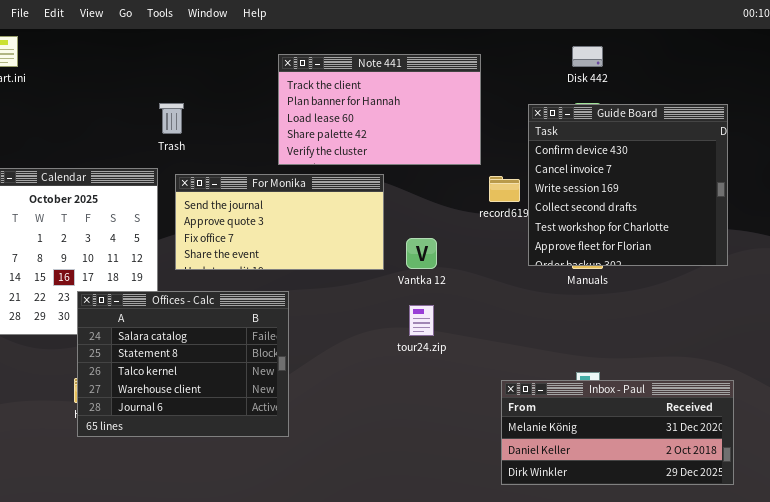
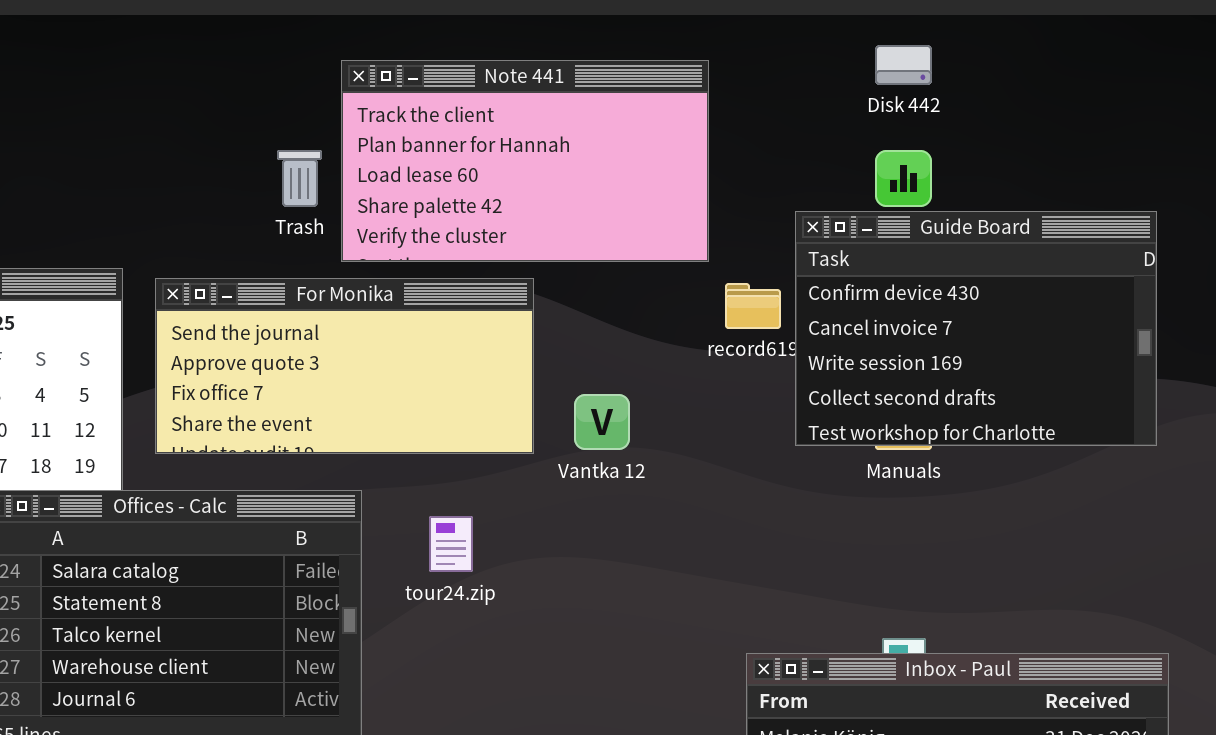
Trash: [159,103,184,134] -> [277,150,322,207], moved
Guide Board: [528,104,728,266] -> [795,211,1157,446], resized
tour24.zip: [409,305,434,336] -> [429,516,473,572], moved

